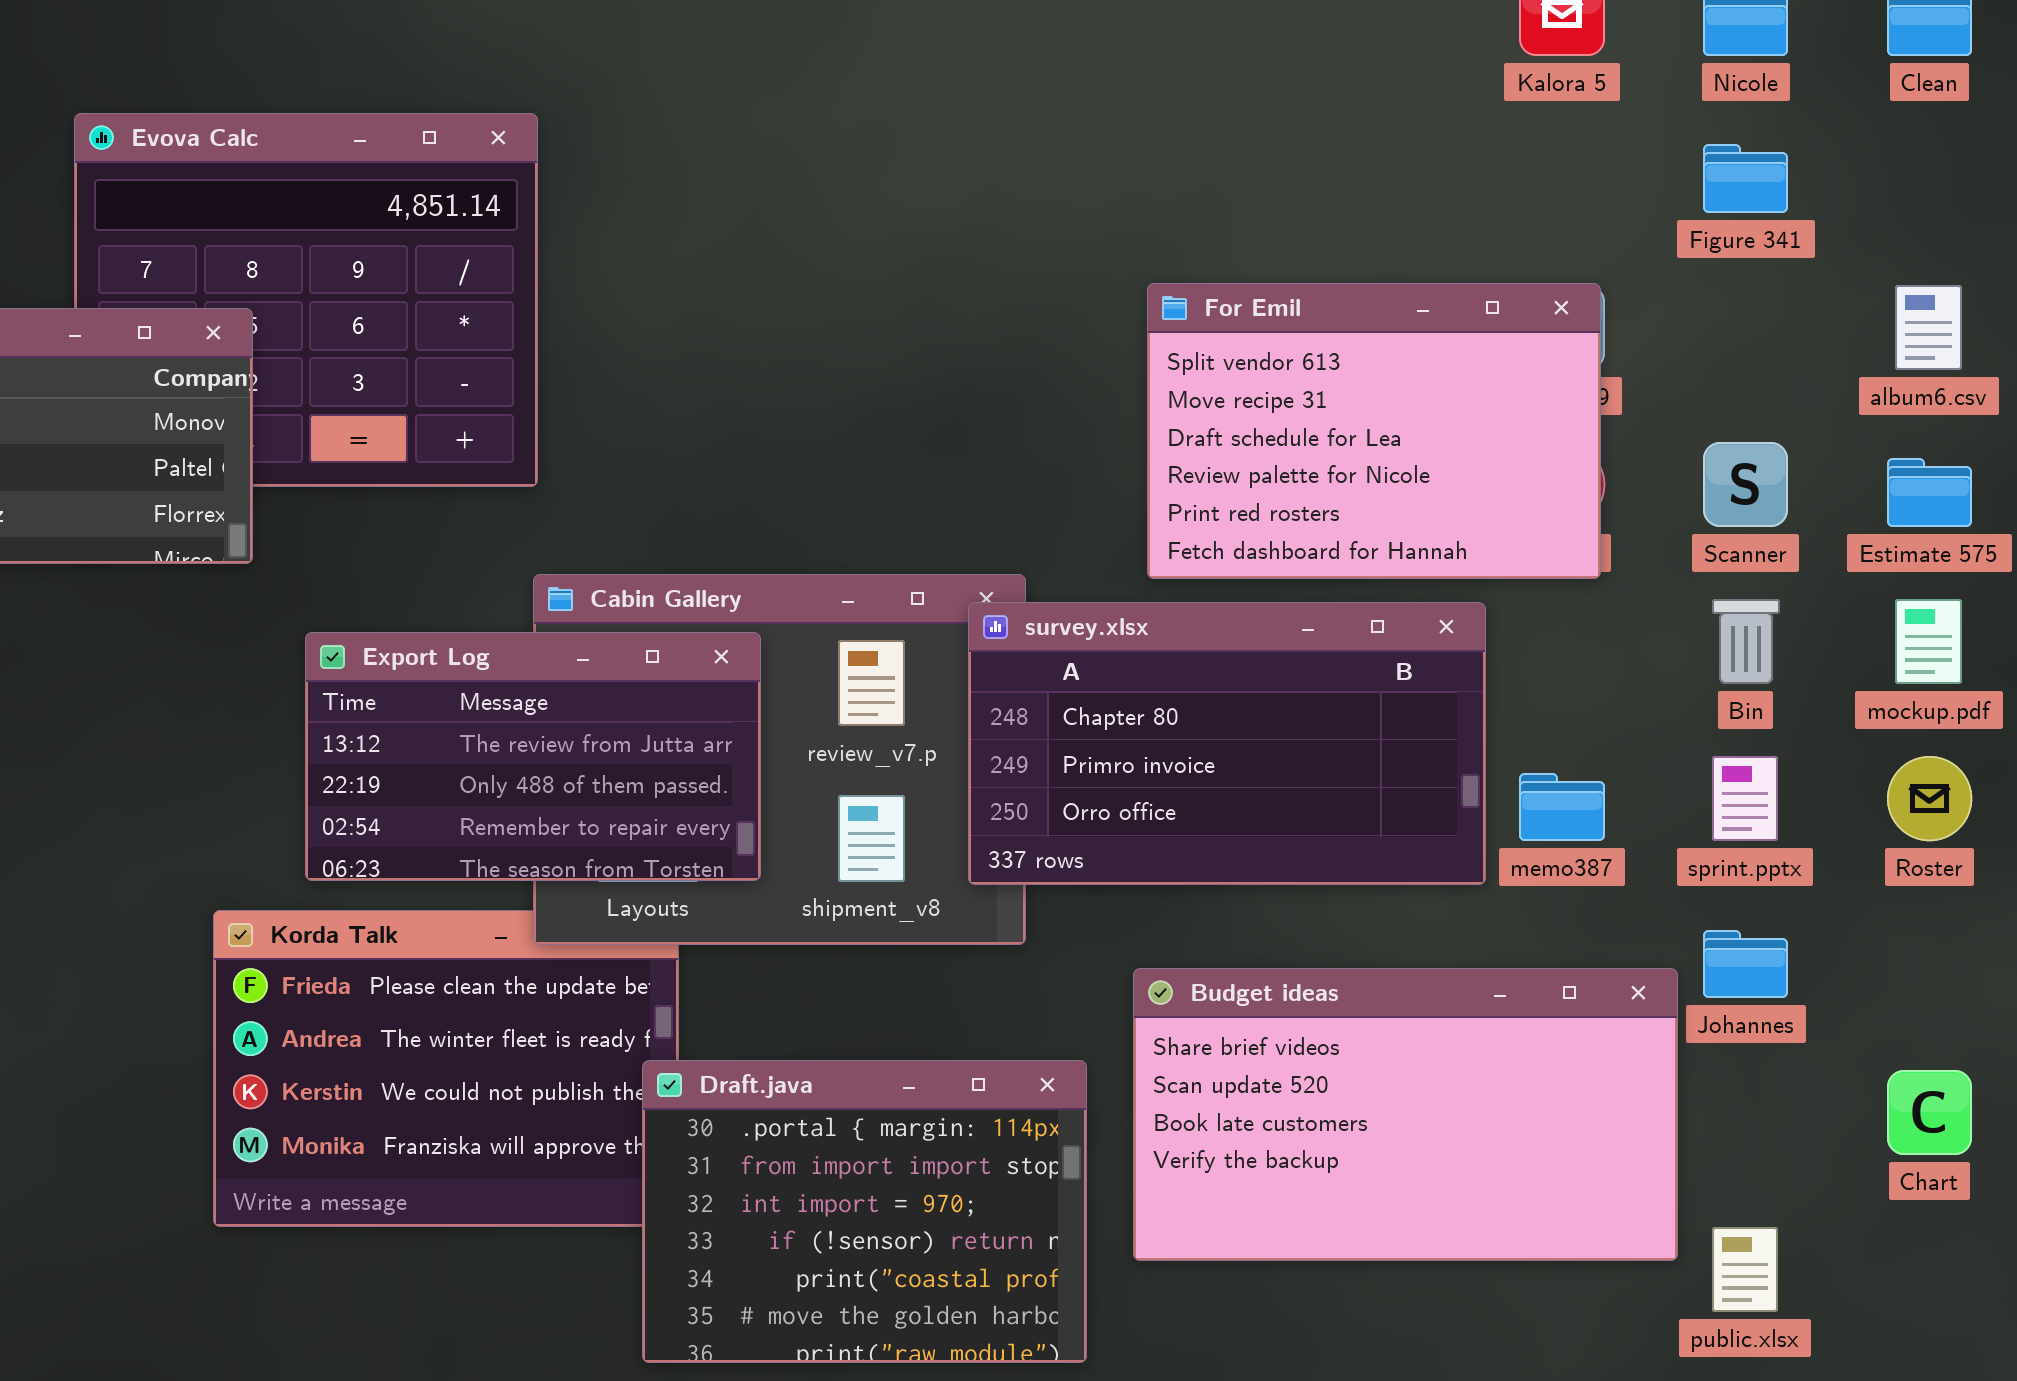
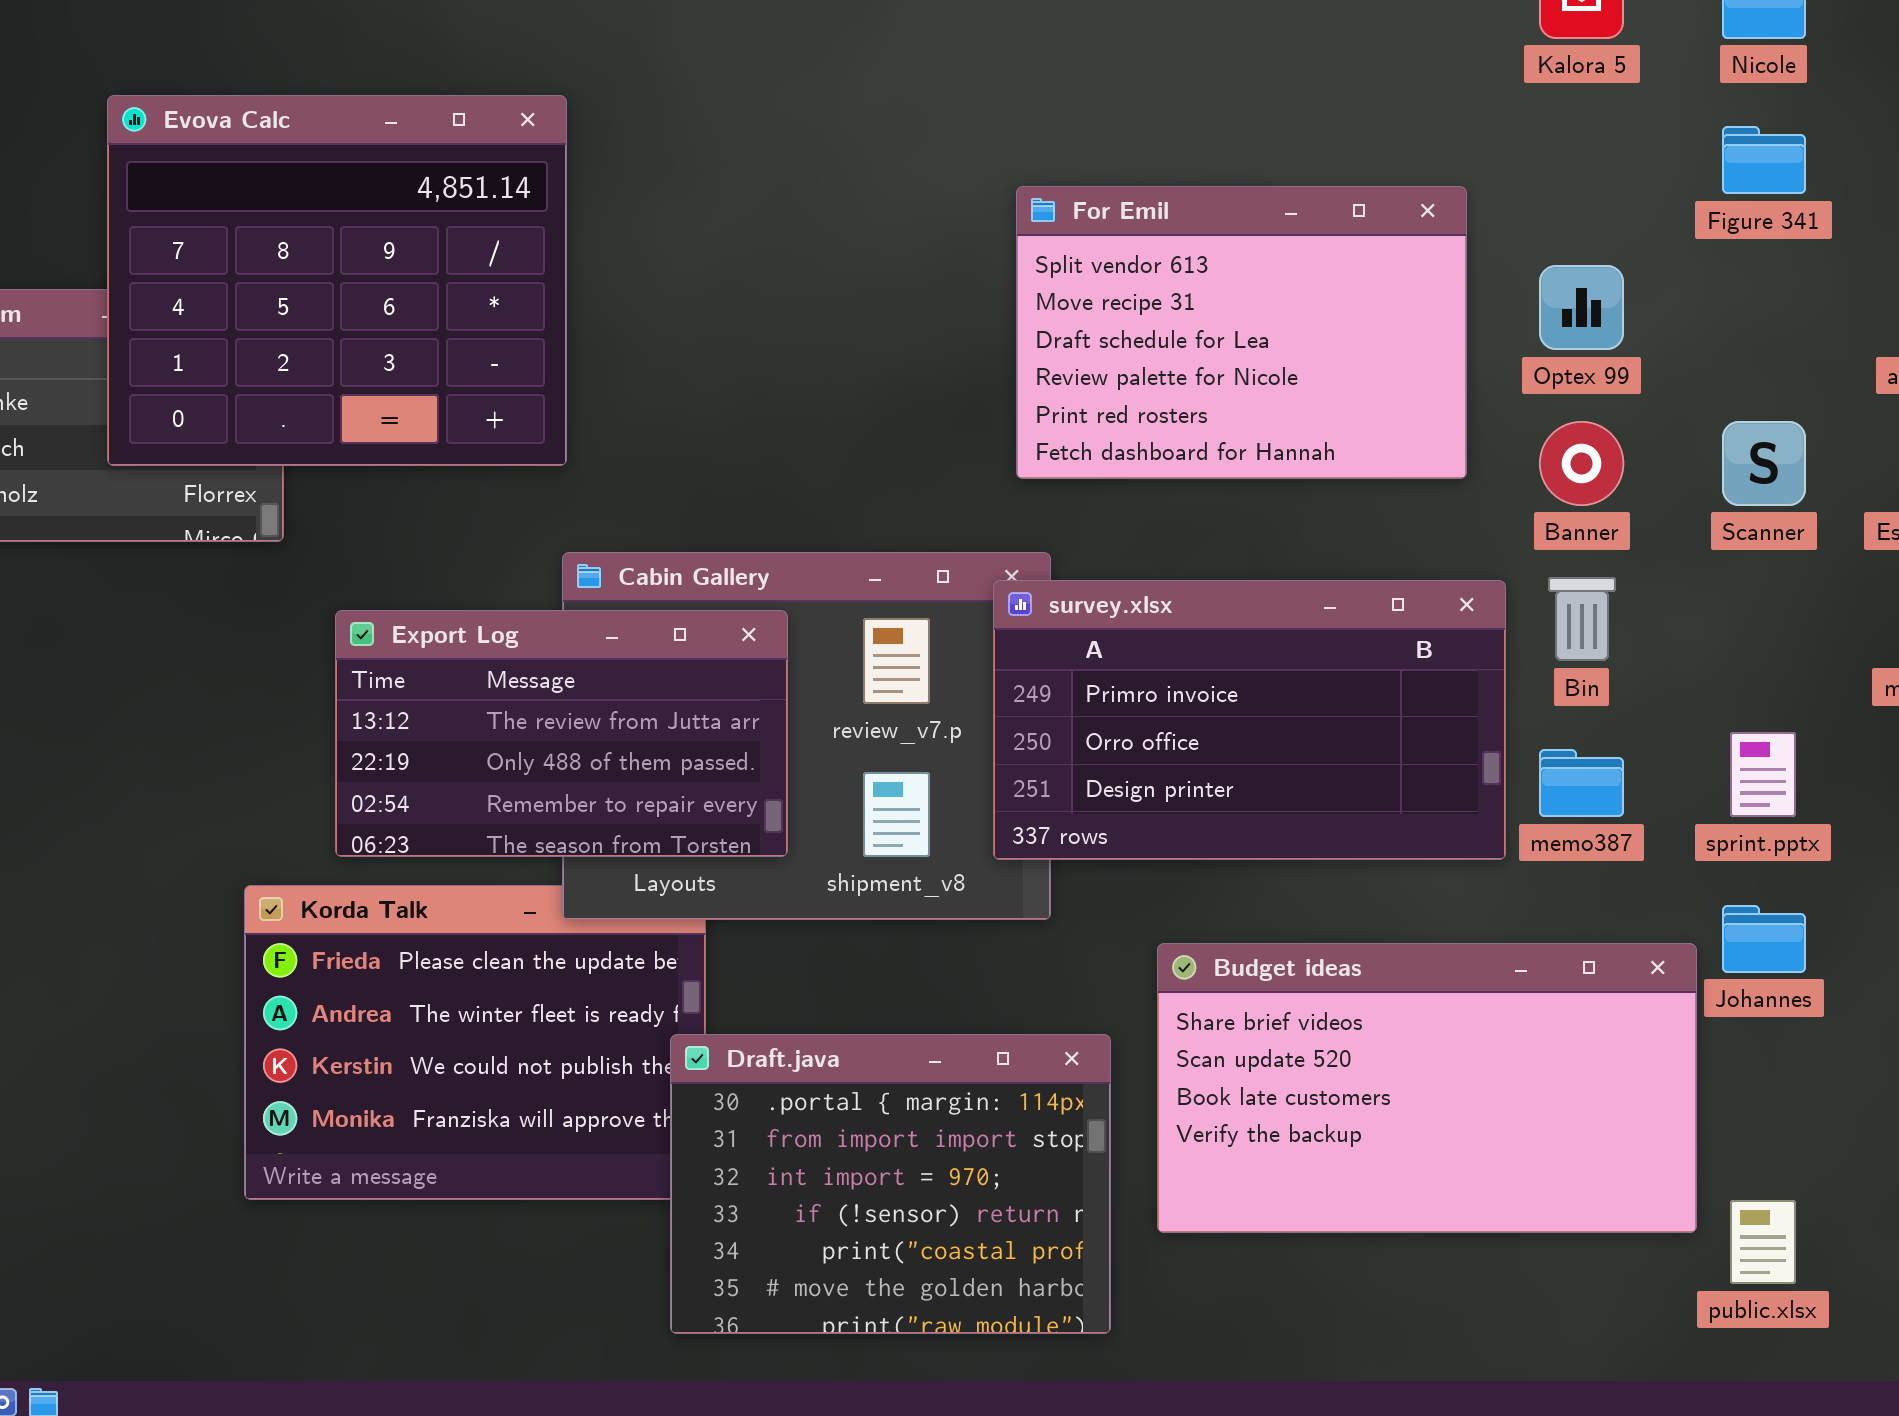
Evova Calc: [74,113,538,487] -> [107,95,567,466], raised
For Emil: [1147,283,1601,579] -> [1016,186,1467,479], moved
Bin: [1712,599,1780,684] -> [1548,577,1616,661], moved
survey.xlsx: [968,602,1486,885] -> [993,580,1506,860], scrolled down 1 row

